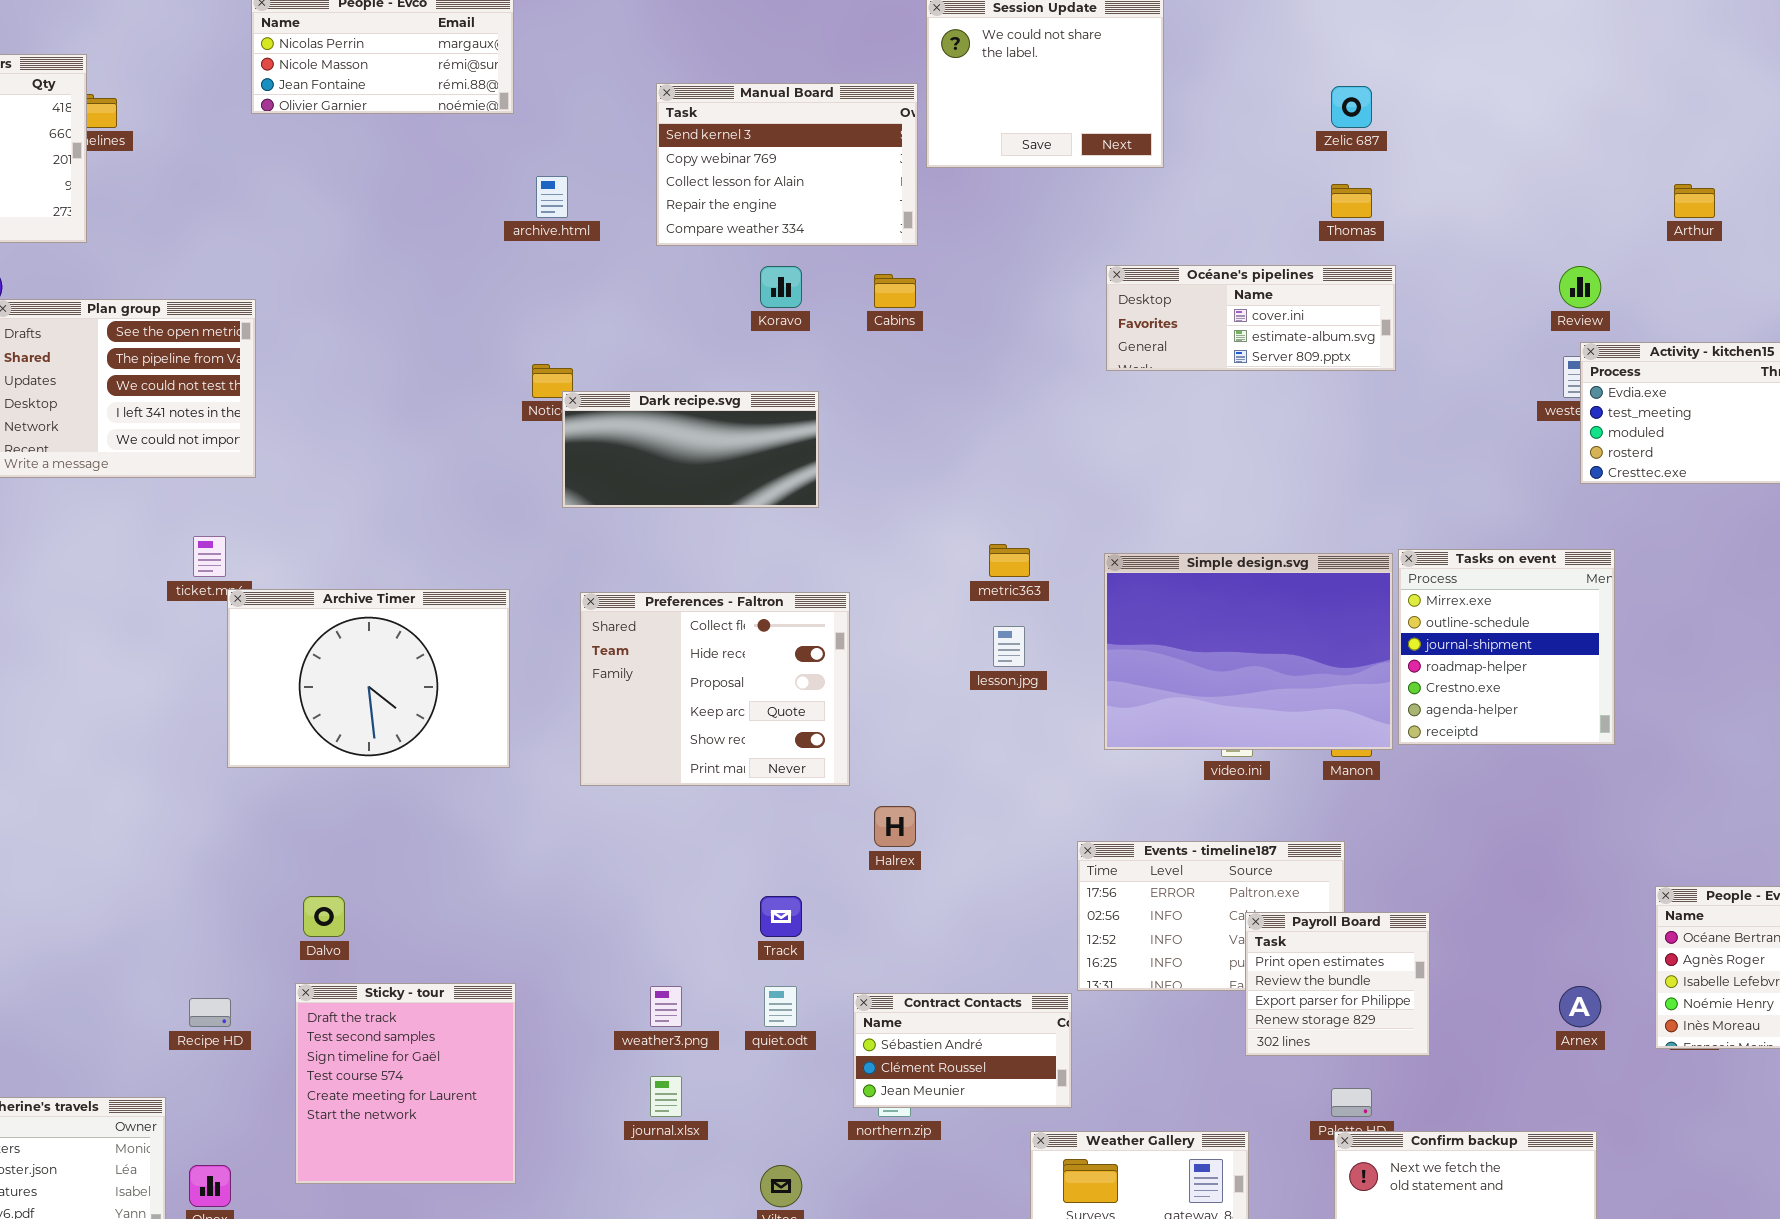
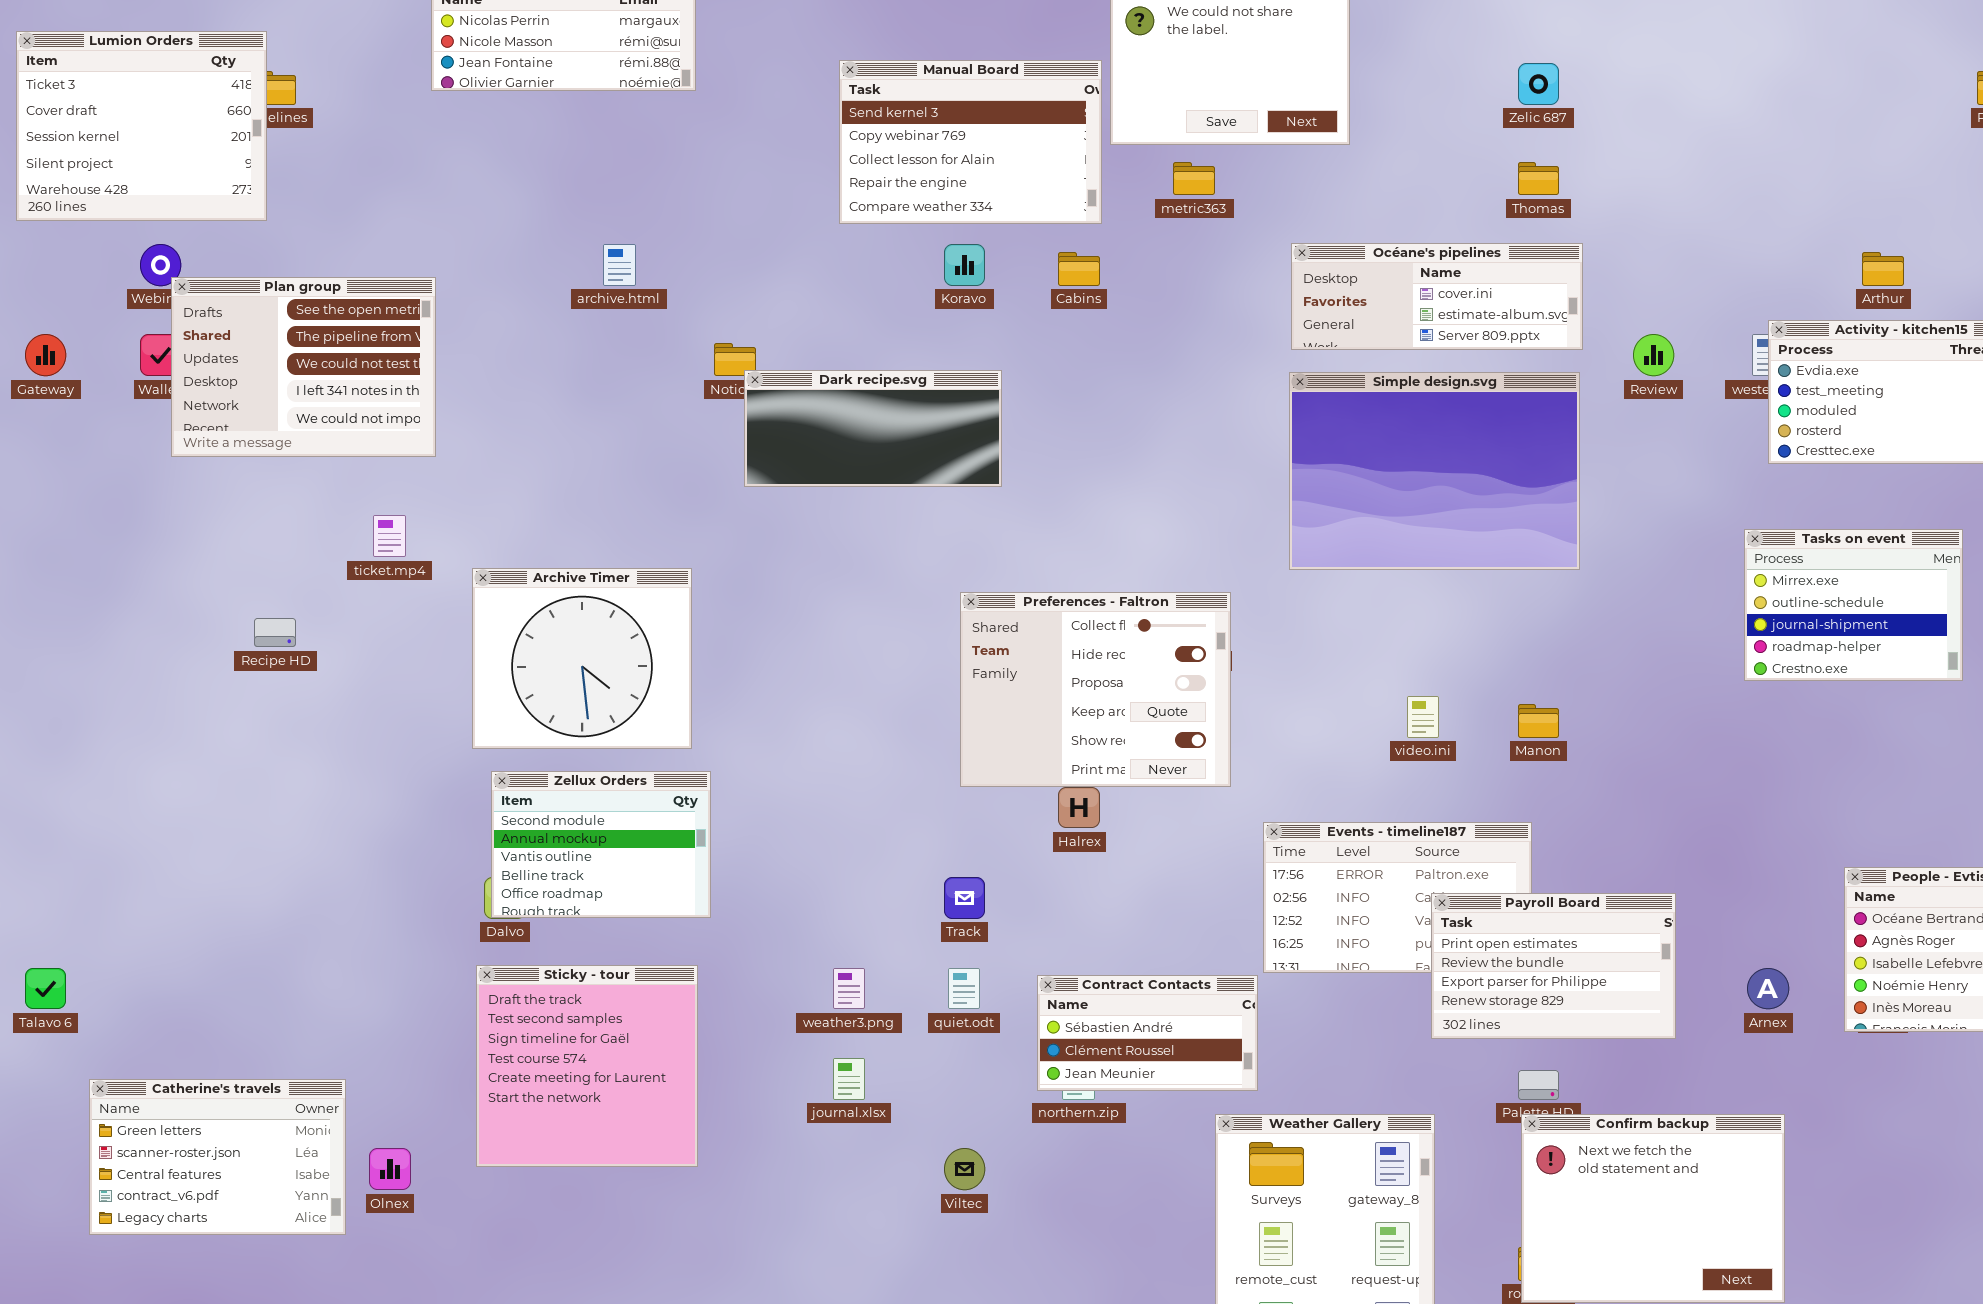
archive.html: [536,176,568,218] -> [603,244,636,286], moved
Arthur: [1674,184,1715,218] -> [1862,252,1904,286], moved
Review: [1559,266,1601,308] -> [1633,334,1674,376], moved
metric363: [989,544,1030,577] -> [1173,162,1215,195], moved
Tasks on event: [1398,549,1615,745] -> [1744,529,1963,681], moved, resized
Simple design.svg: [1104,553,1393,750] -> [1289,372,1580,570], moved
Archive Timer: [227,589,510,768] -> [472,568,692,749], resized
Preferences - Faltron: [580,592,850,786] -> [960,592,1231,787], moved
Zellux Orders: none -> [491,771,711,918], opened
Payroll Board: [1245,912,1430,1056] -> [1431,893,1676,1039], resized
Recipe HD: [189,998,231,1027] -> [254,618,296,647], moved

